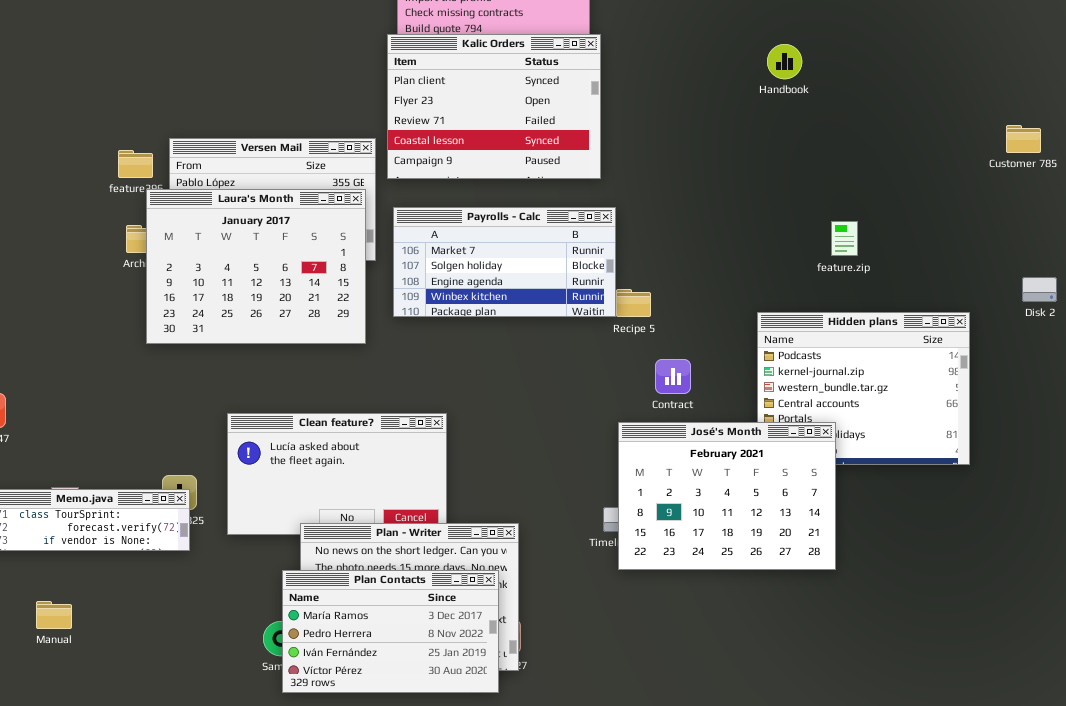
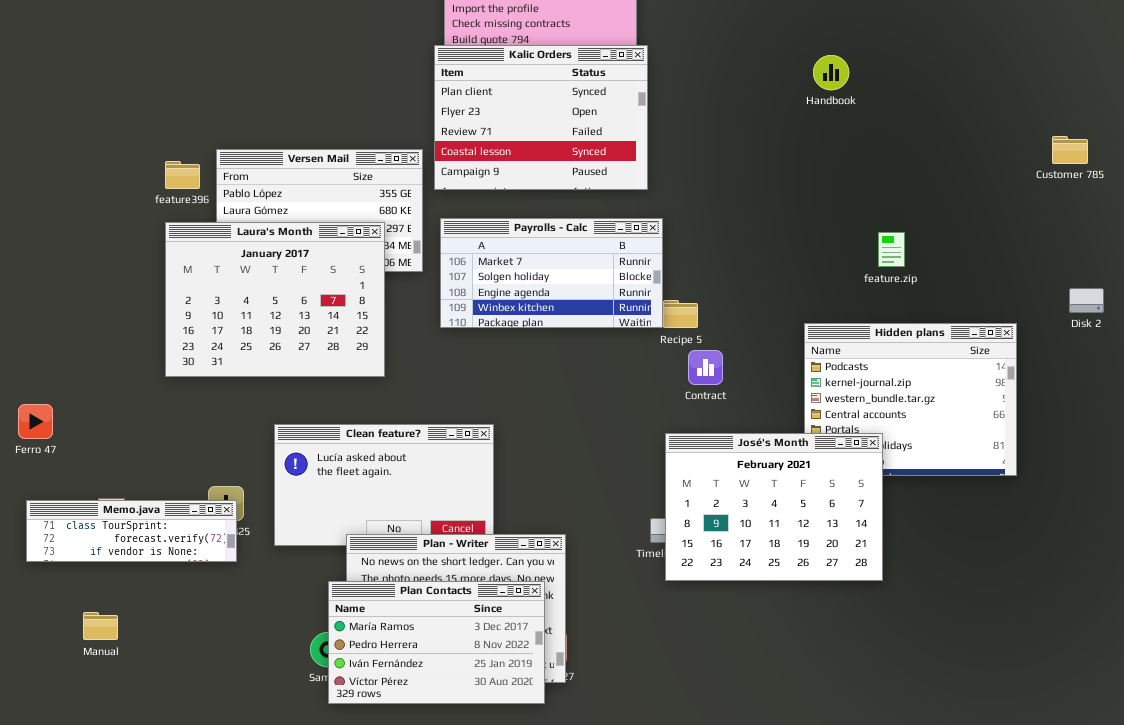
Laura's Month: [146,189,366,344] -> [165,222,385,377], moved
Contract: [655,359,691,394] -> [688,350,723,385], moved

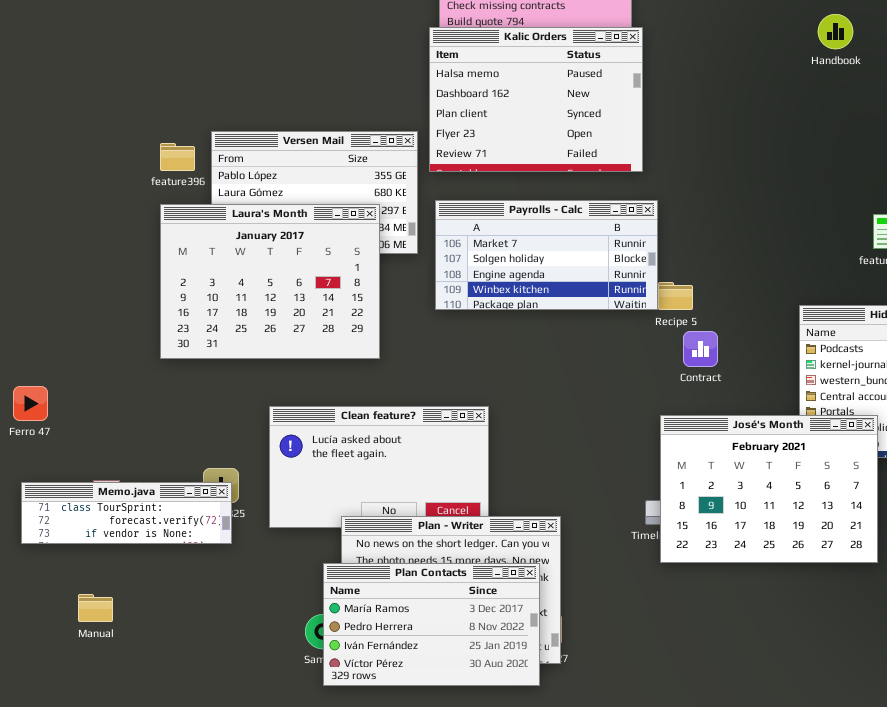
Kalic Orders: [434,45,648,190] -> [429,27,643,172], scrolled up 2 rows
Handbook: [813,55,849,90] -> [818,14,853,49], moved

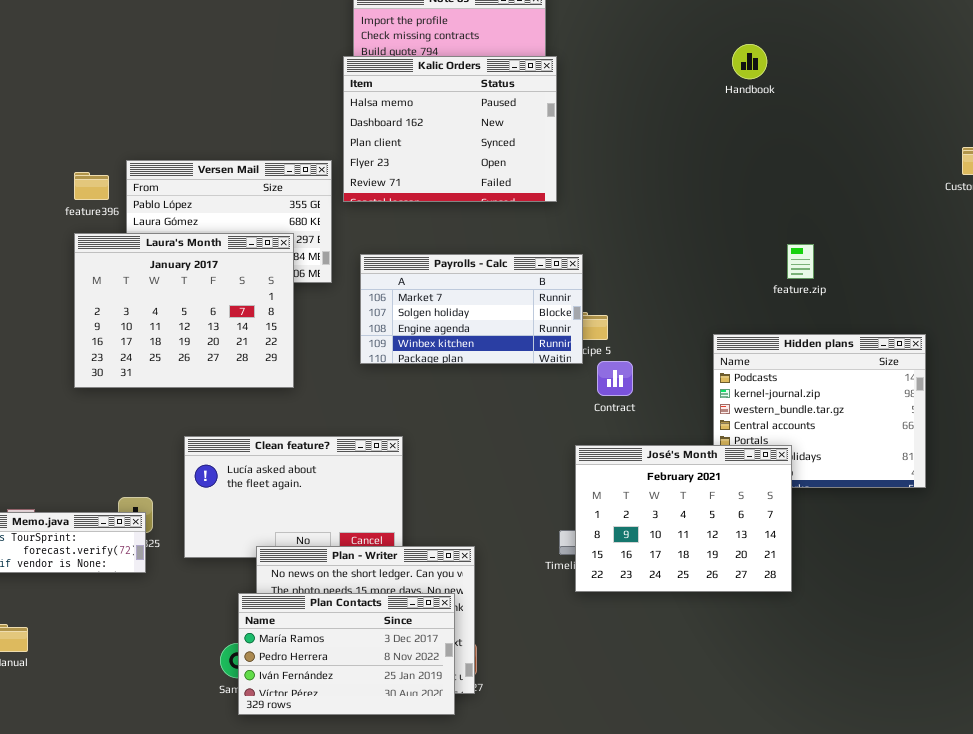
Payrolls - Calc: [435,200,658,310] -> [360,254,583,364], moved

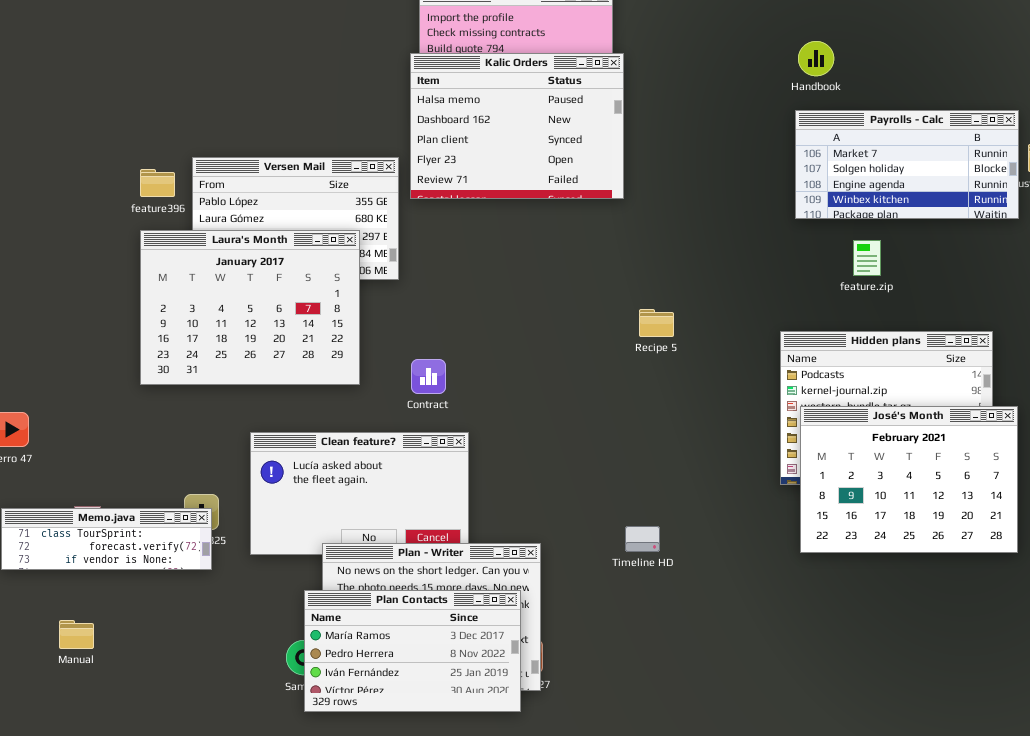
Payrolls - Calc: [360,254,583,364] -> [795,110,1019,219], moved
Contract: [597,361,633,396] -> [411,359,446,394], moved
José's Month: [575,445,792,592] -> [800,406,1018,553], moved

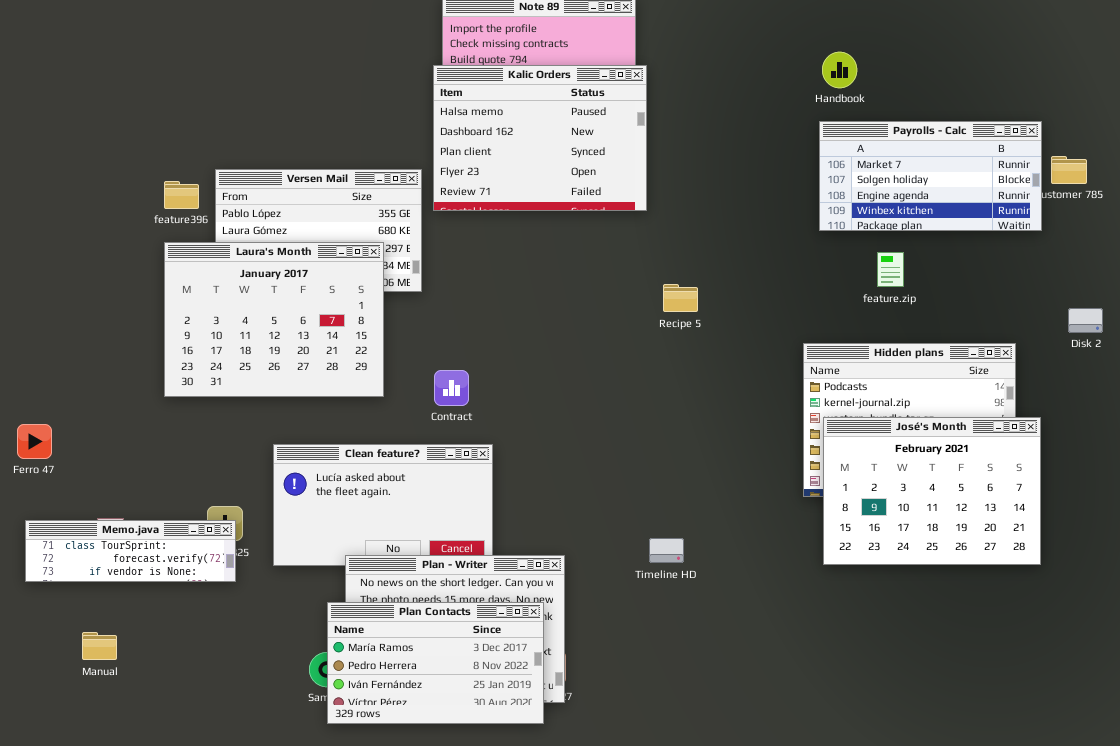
Recipe 5: [639,309,674,337] -> [663,284,698,312], moved

